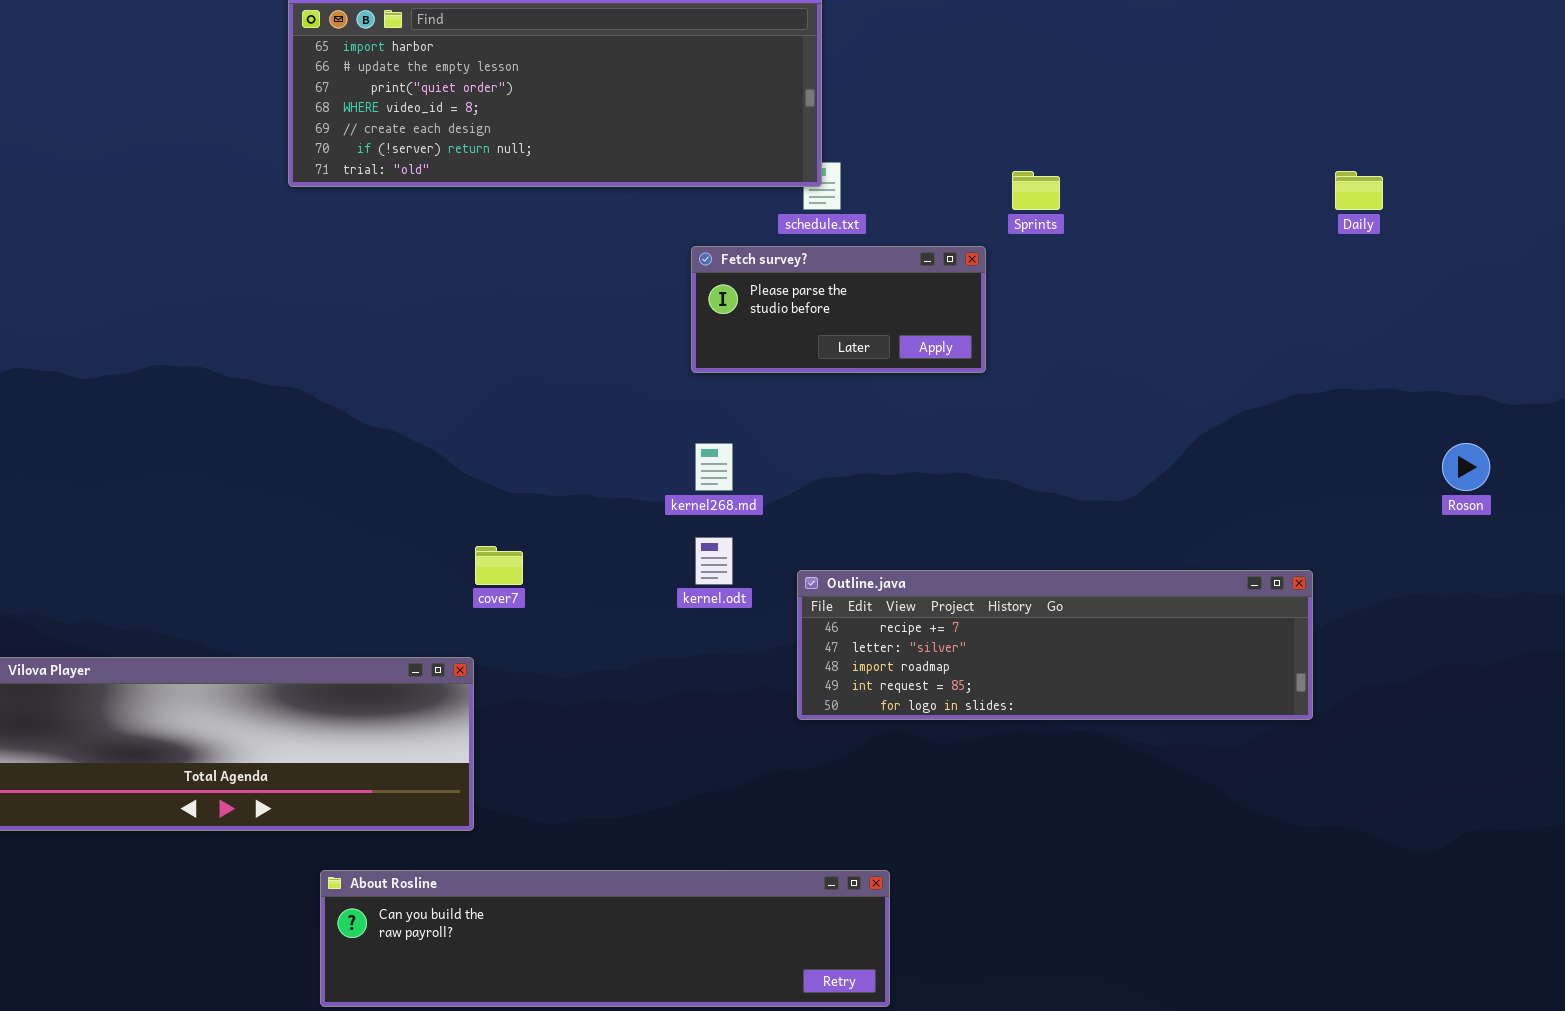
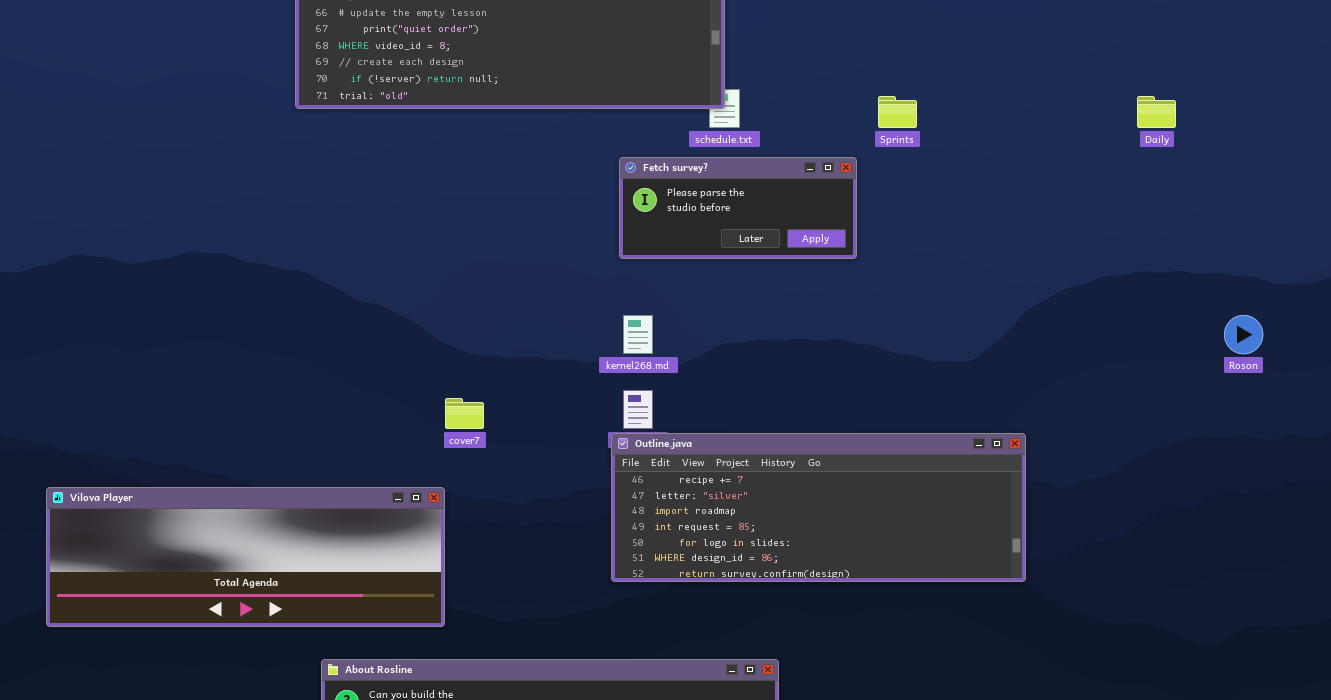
Outline.java: [797,570,1313,720] -> [611,433,1026,582], moved, resized

